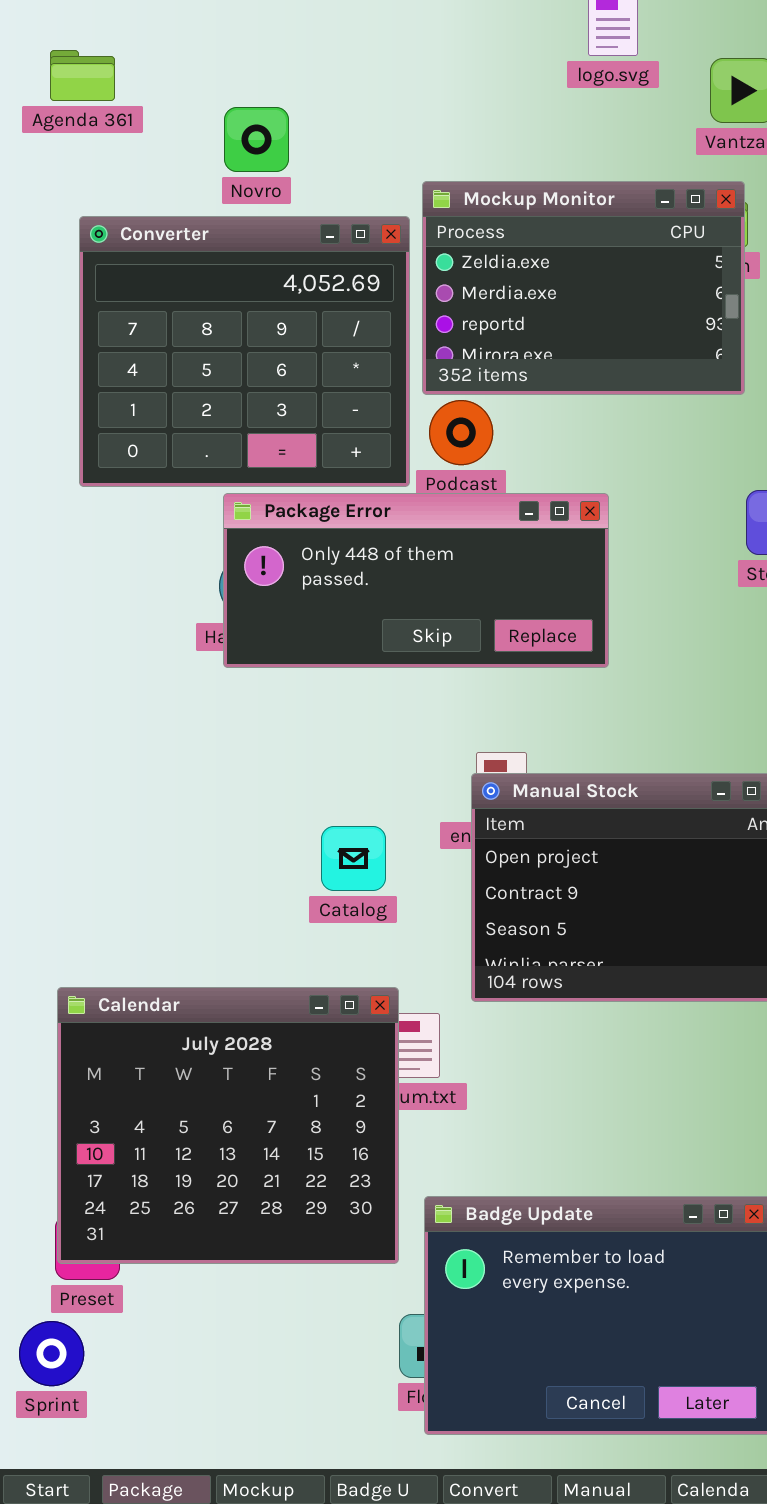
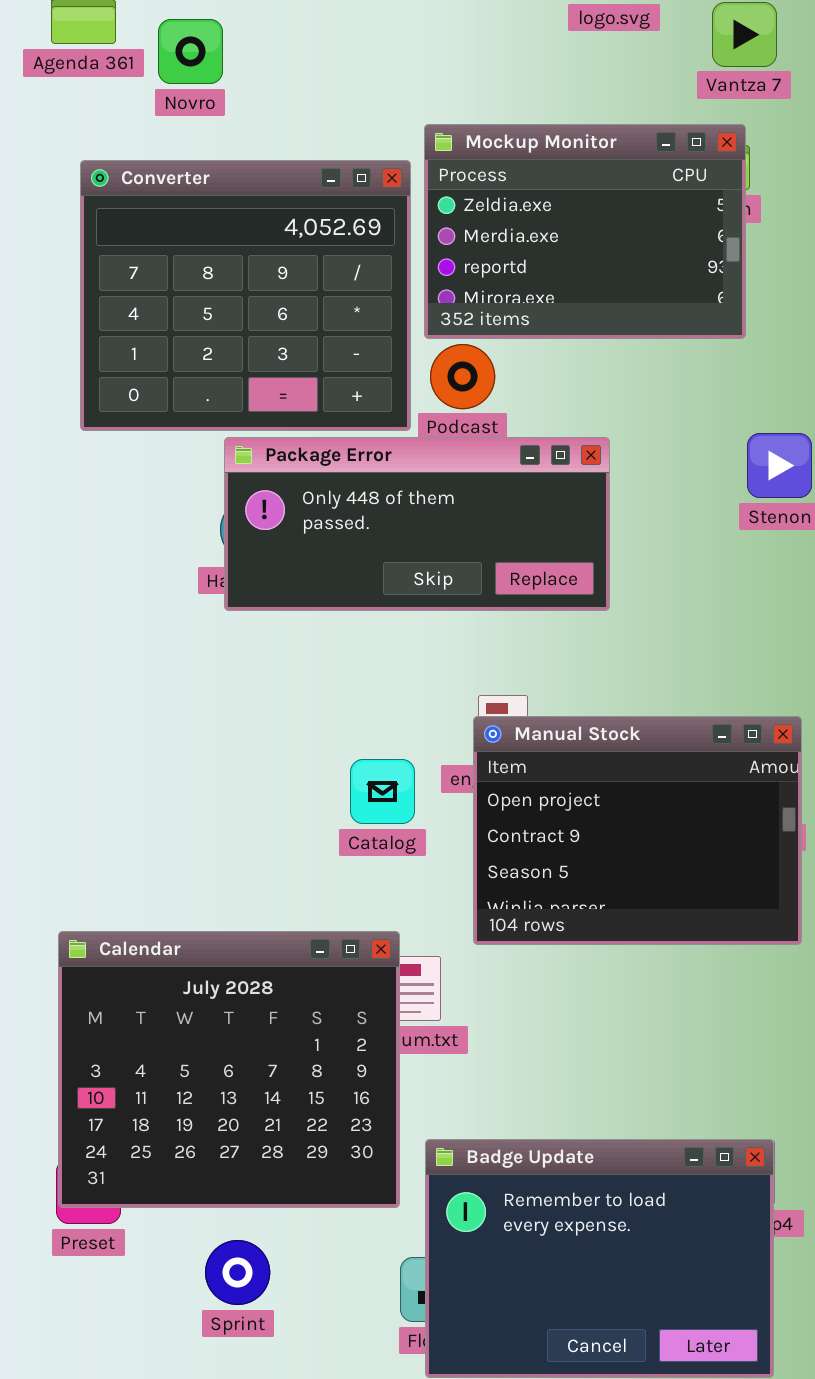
Novro: [224,107,289,172] -> [158,19,223,84], moved
Catalog: [321,826,386,891] -> [350,759,415,824], moved
Sprint: [19,1321,84,1386] -> [205,1240,270,1305], moved

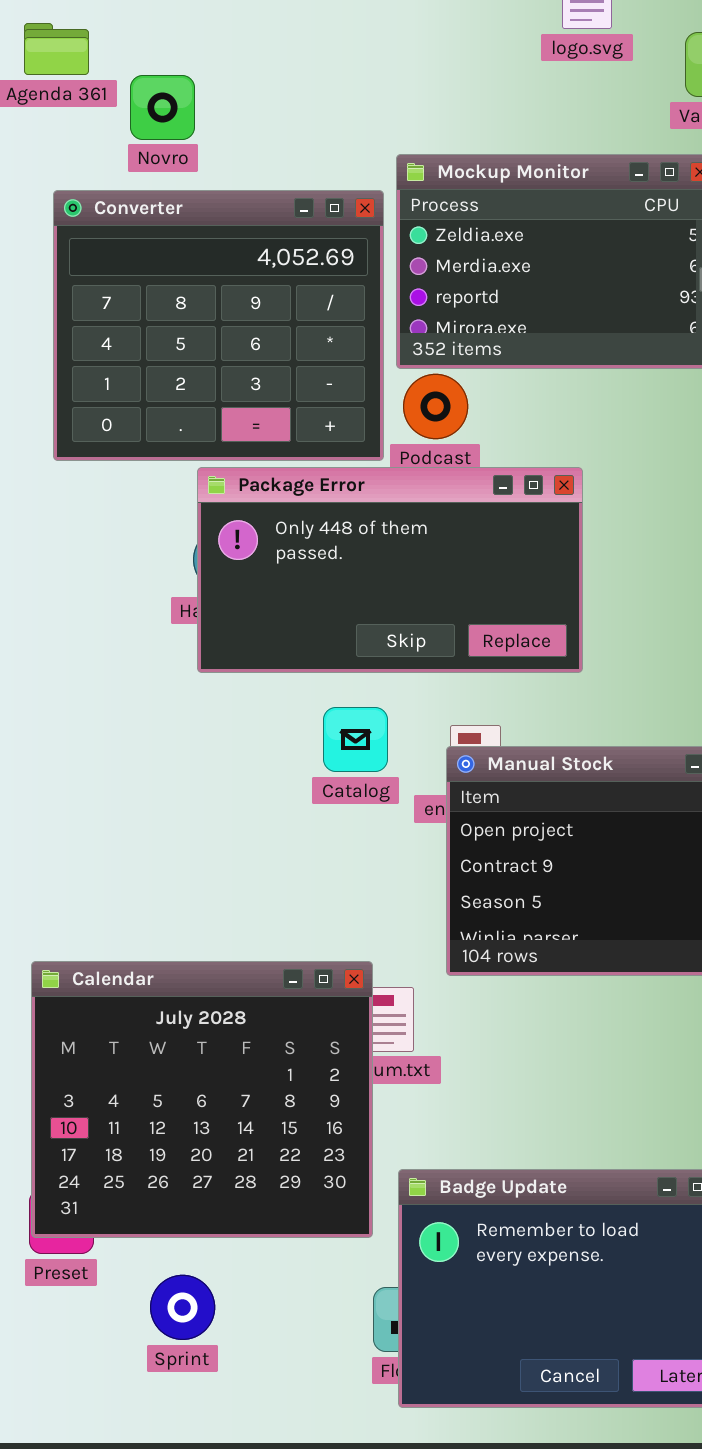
Novro: [158,19,223,84] -> [130,75,195,140], moved
Package Error: [224,437,610,611] -> [197,467,583,673], resized
Catalog: [350,759,415,824] -> [323,707,388,772], moved
Sprint: [205,1240,270,1305] -> [150,1275,215,1340], moved

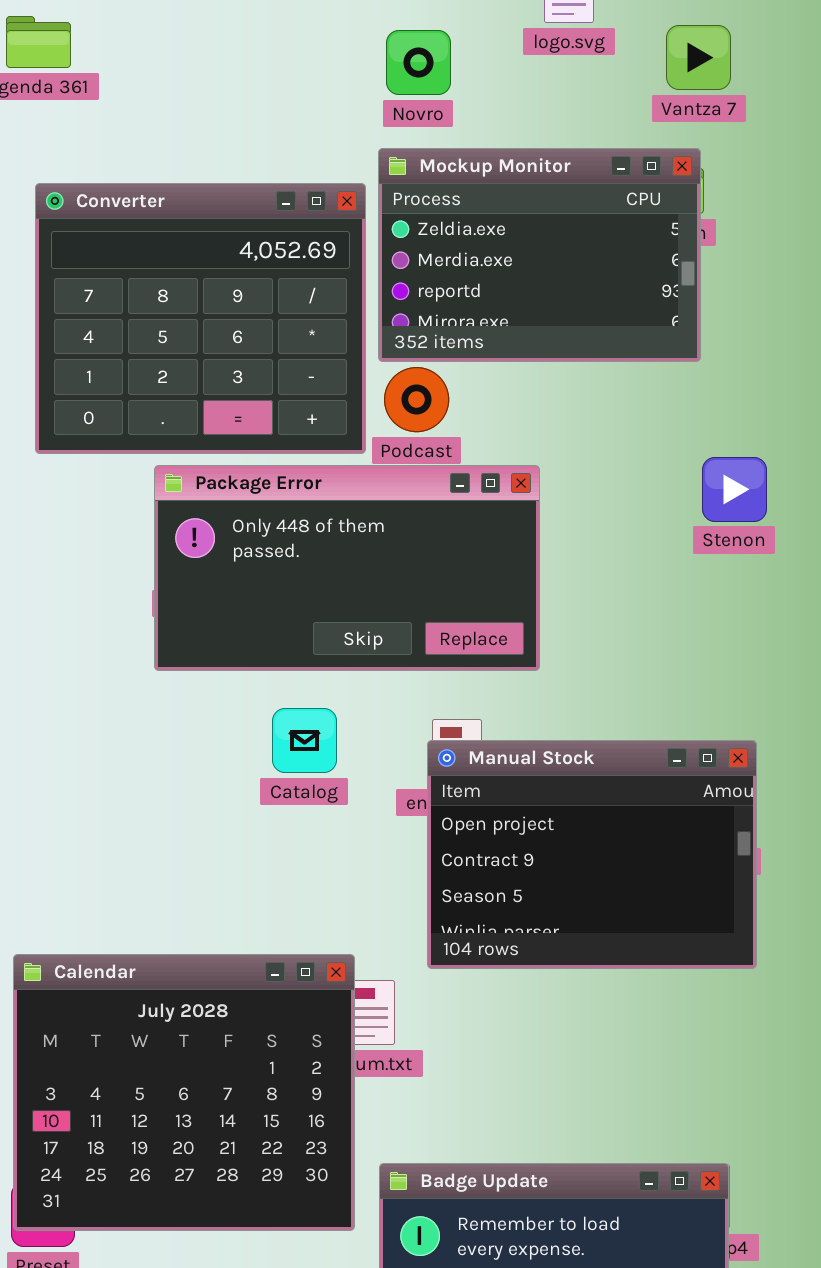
Novro: [130,75,195,140] -> [386,30,451,95], moved
Package Error: [197,467,583,673] -> [154,465,540,671], moved
Catalog: [323,707,388,772] -> [272,708,337,773], moved

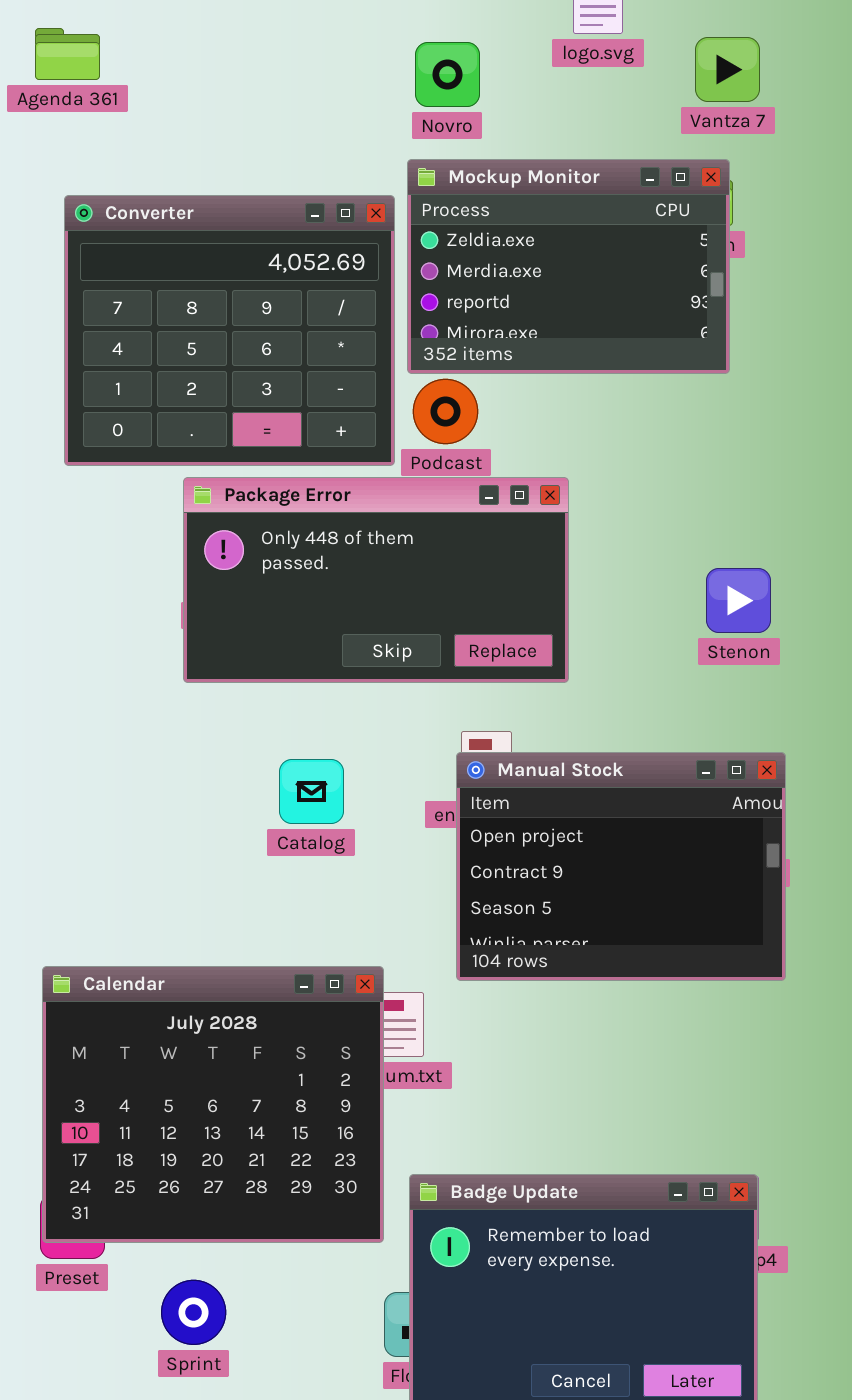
Stenon: [702,457,767,522] -> [706,568,771,633], moved
Catalog: [272,708,337,773] -> [279,759,344,824], moved

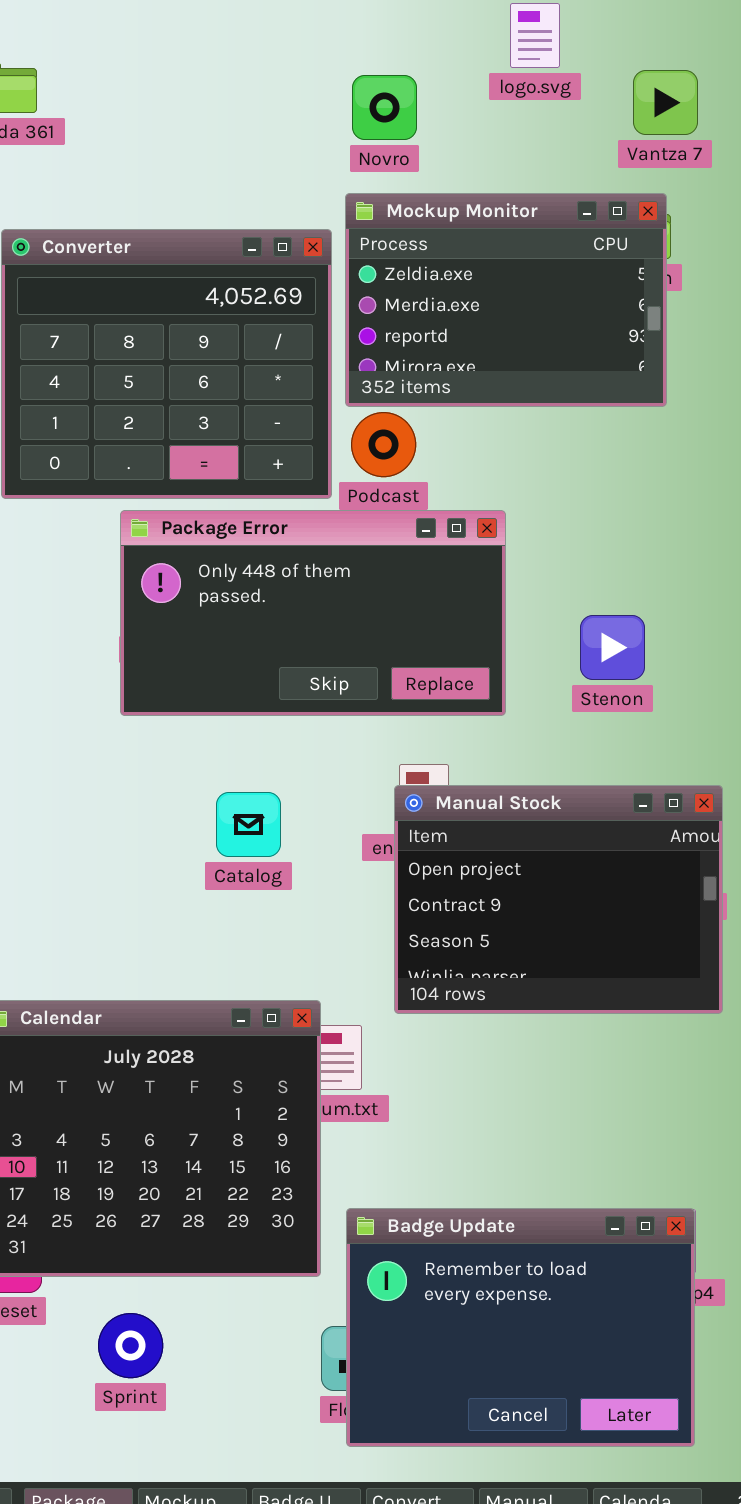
Stenon: [706,568,771,633] -> [580,615,645,680], moved

